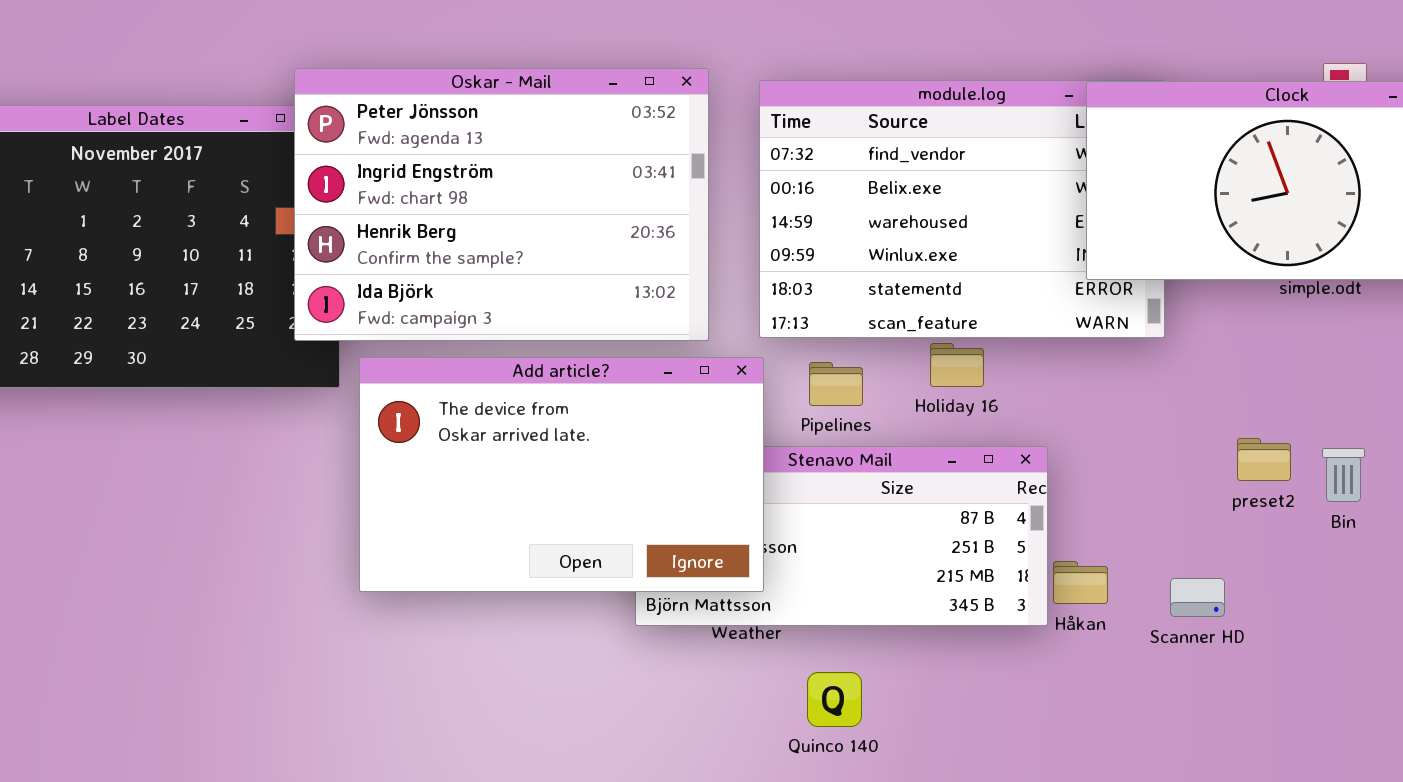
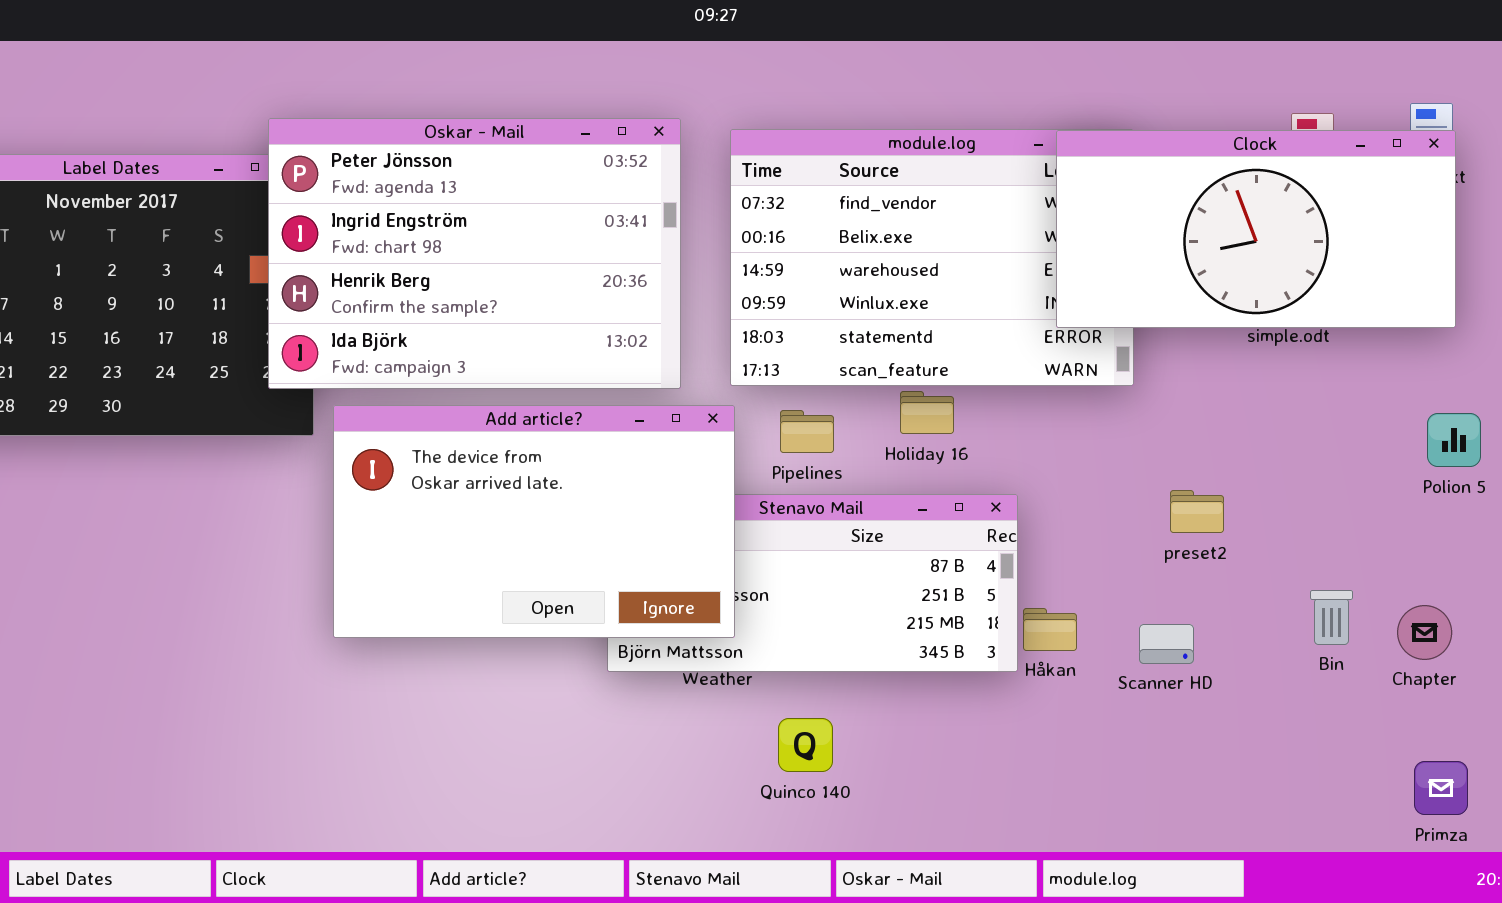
preset2: [1237,438,1291,481] -> [1170,490,1224,533], moved
Bin: [1322,448,1365,502] -> [1310,590,1353,645], moved

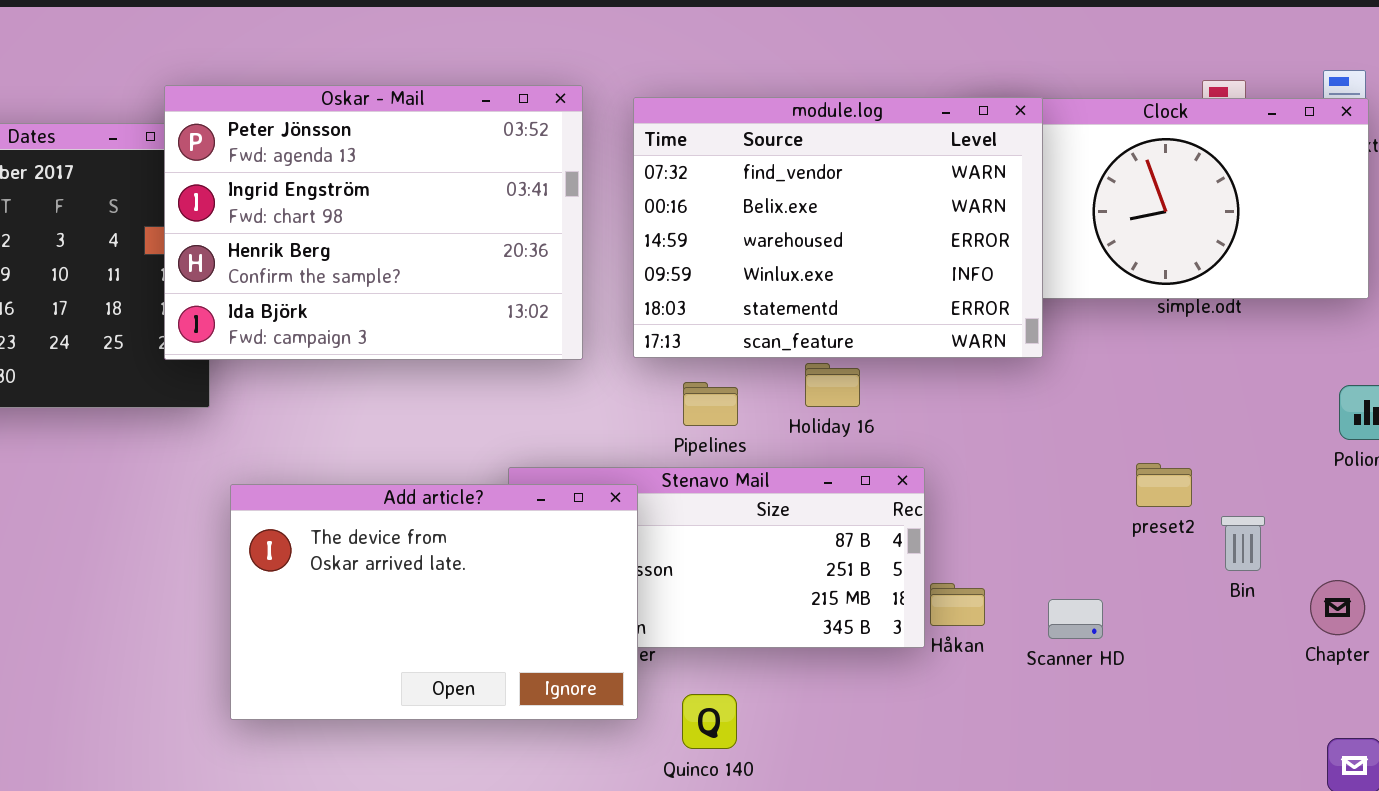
module.log: [730,129,1134,386] -> [633,97,1043,358], raised
Add article?: [333,405,735,638] -> [230,484,638,720], moved
preset2: [1170,490,1224,533] -> [1136,463,1192,507], moved
Bin: [1310,590,1353,645] -> [1221,516,1265,571], moved

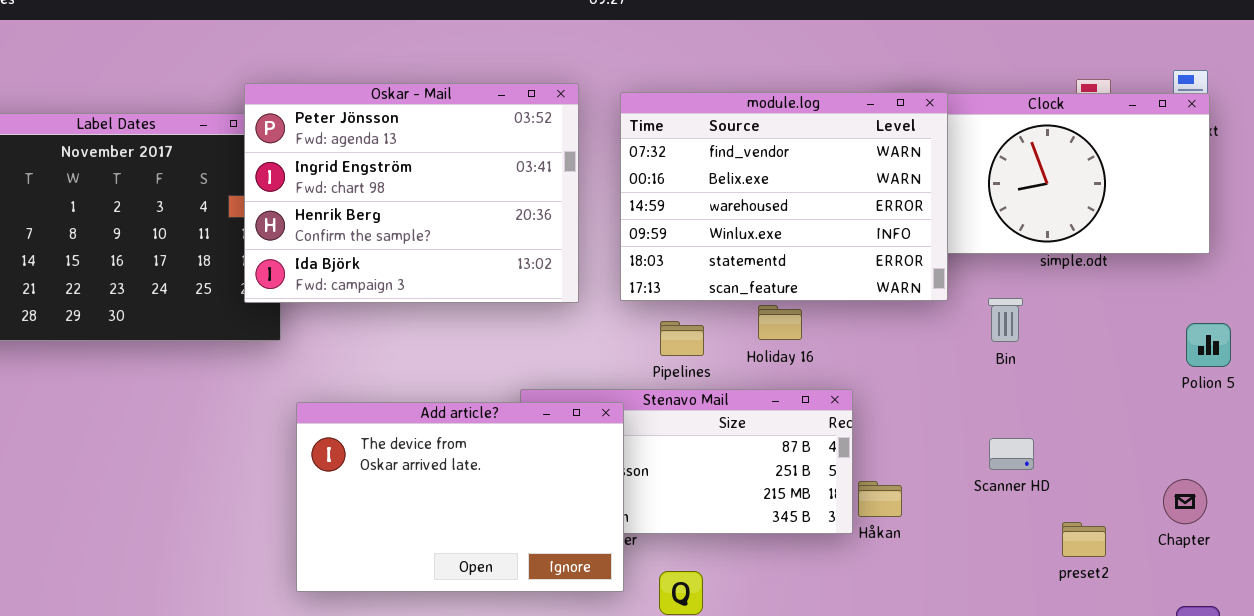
preset2: [1136,463,1192,507] -> [1062,522,1106,557], moved
Bin: [1221,516,1265,571] -> [988,298,1023,342], moved
Scanner HD: [1048,599,1103,639] -> [989,438,1034,470], moved

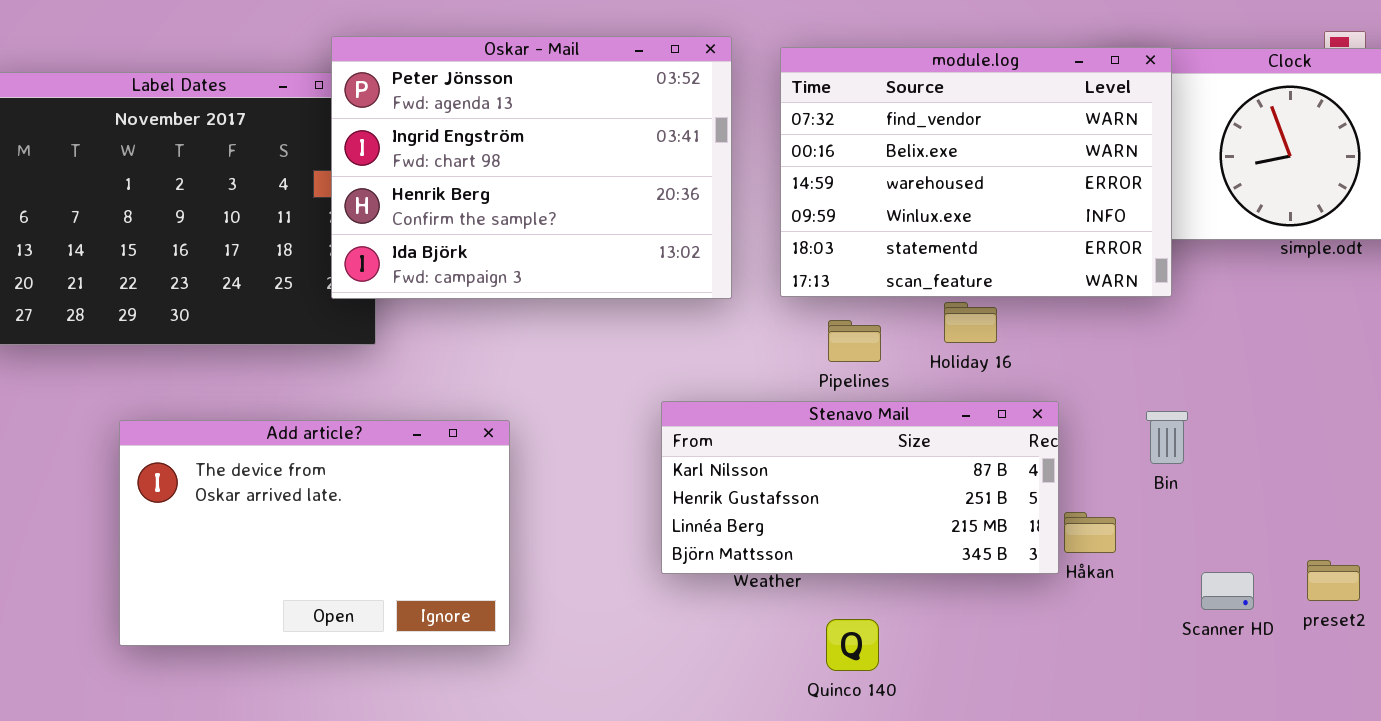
Bin: [988,298,1023,342] -> [1146,411,1188,464], moved
Add article?: [296,402,624,592] -> [119,420,510,646], moved
Scanner HD: [989,438,1034,470] -> [1201,572,1254,610], moved

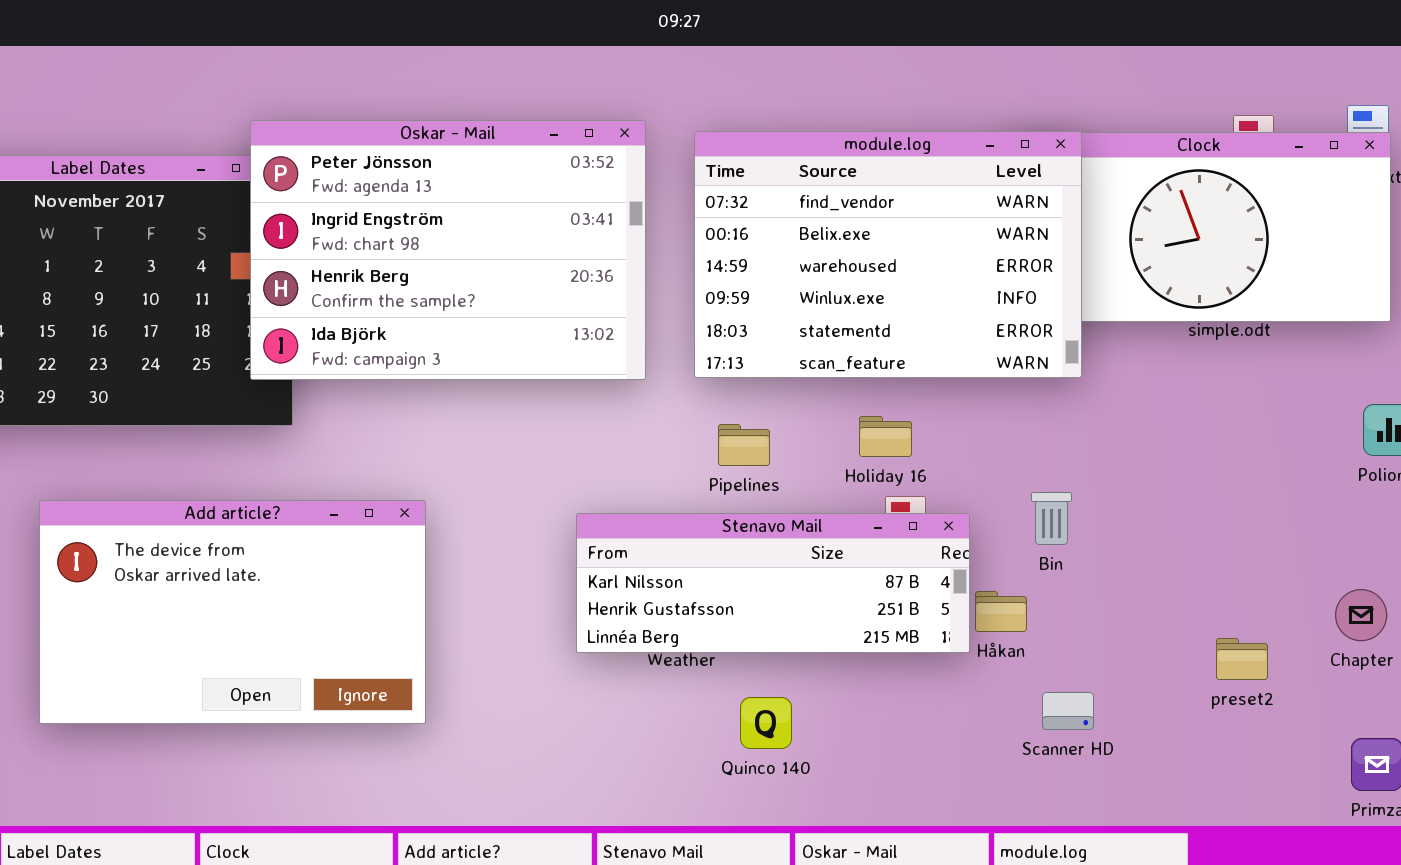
Holiday 16: [944,302,997,343] -> [859,416,912,457], moved
Pipelines: [828,320,881,362] -> [718,424,770,466], moved
Stenavo Mail: [661,401,1059,574] -> [576,513,970,653], resized
Bin: [1146,411,1188,464] -> [1031,492,1072,545], moved
Scanner HD: [1201,572,1254,610] -> [1042,692,1094,730], moved

